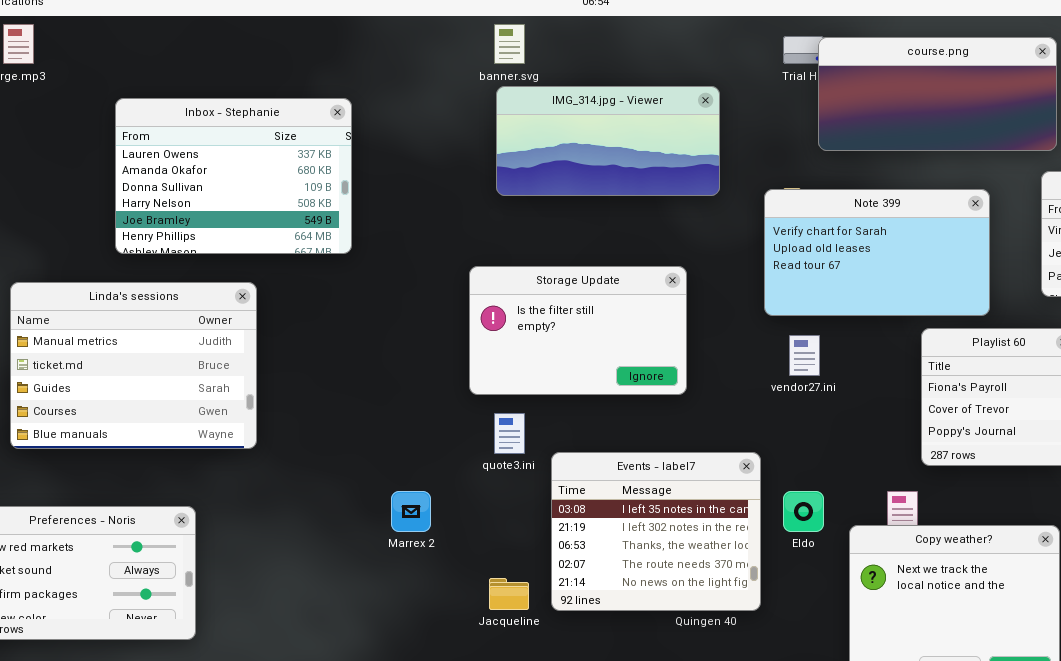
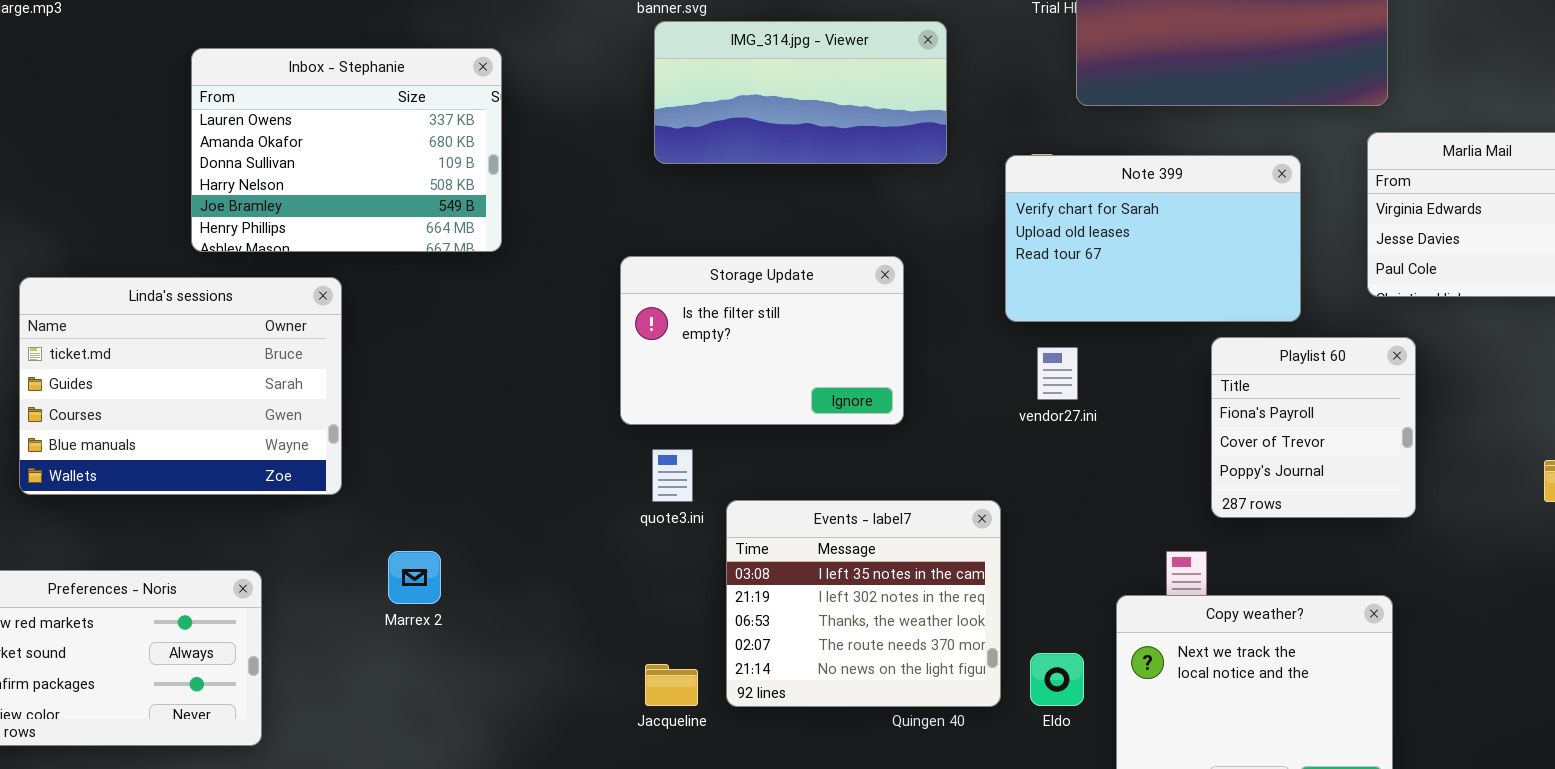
Inbox - Stephanie: [115,98,352,254] -> [191,48,502,252], moved
Linda's sessions: [10,282,257,449] -> [19,277,342,495], scrolled down 1 row
Marrex 2: [391,491,431,532] -> [388,551,441,604], moved
Eldo: [783,491,824,532] -> [1030,653,1084,706], moved

